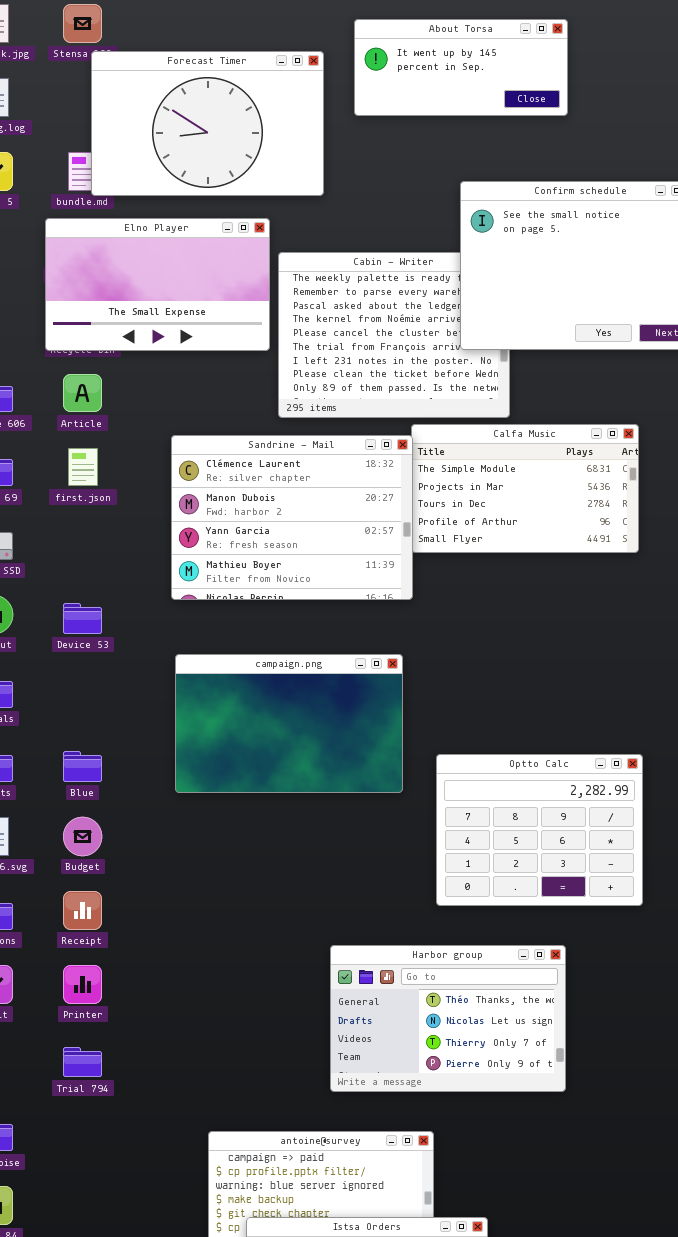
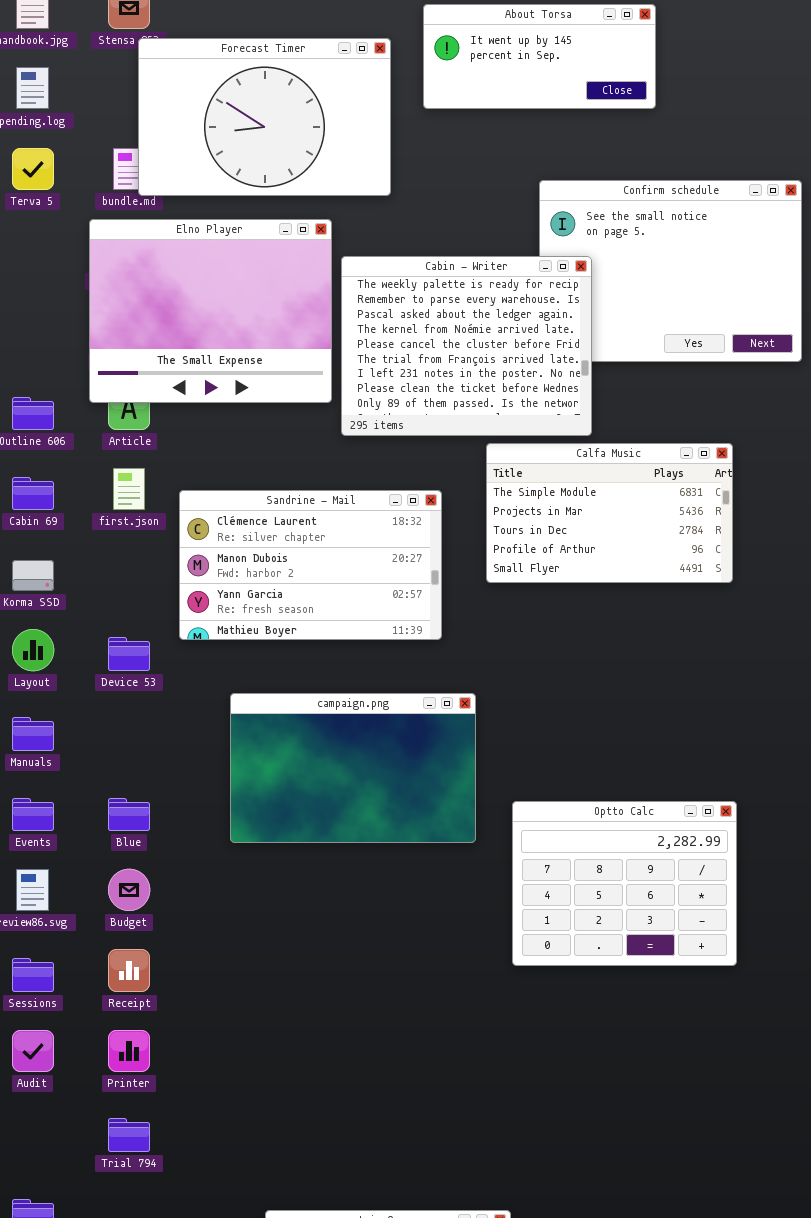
Elno Player: [45,218,270,351] -> [89,219,332,403], resized
Cabin - Writer: [278,252,510,418] -> [341,256,592,436], raised
Sandrine - Mail: [171,435,413,600] -> [179,490,442,640], moved, resized
Harbor group: [330,945,566,1092] -> none, closed

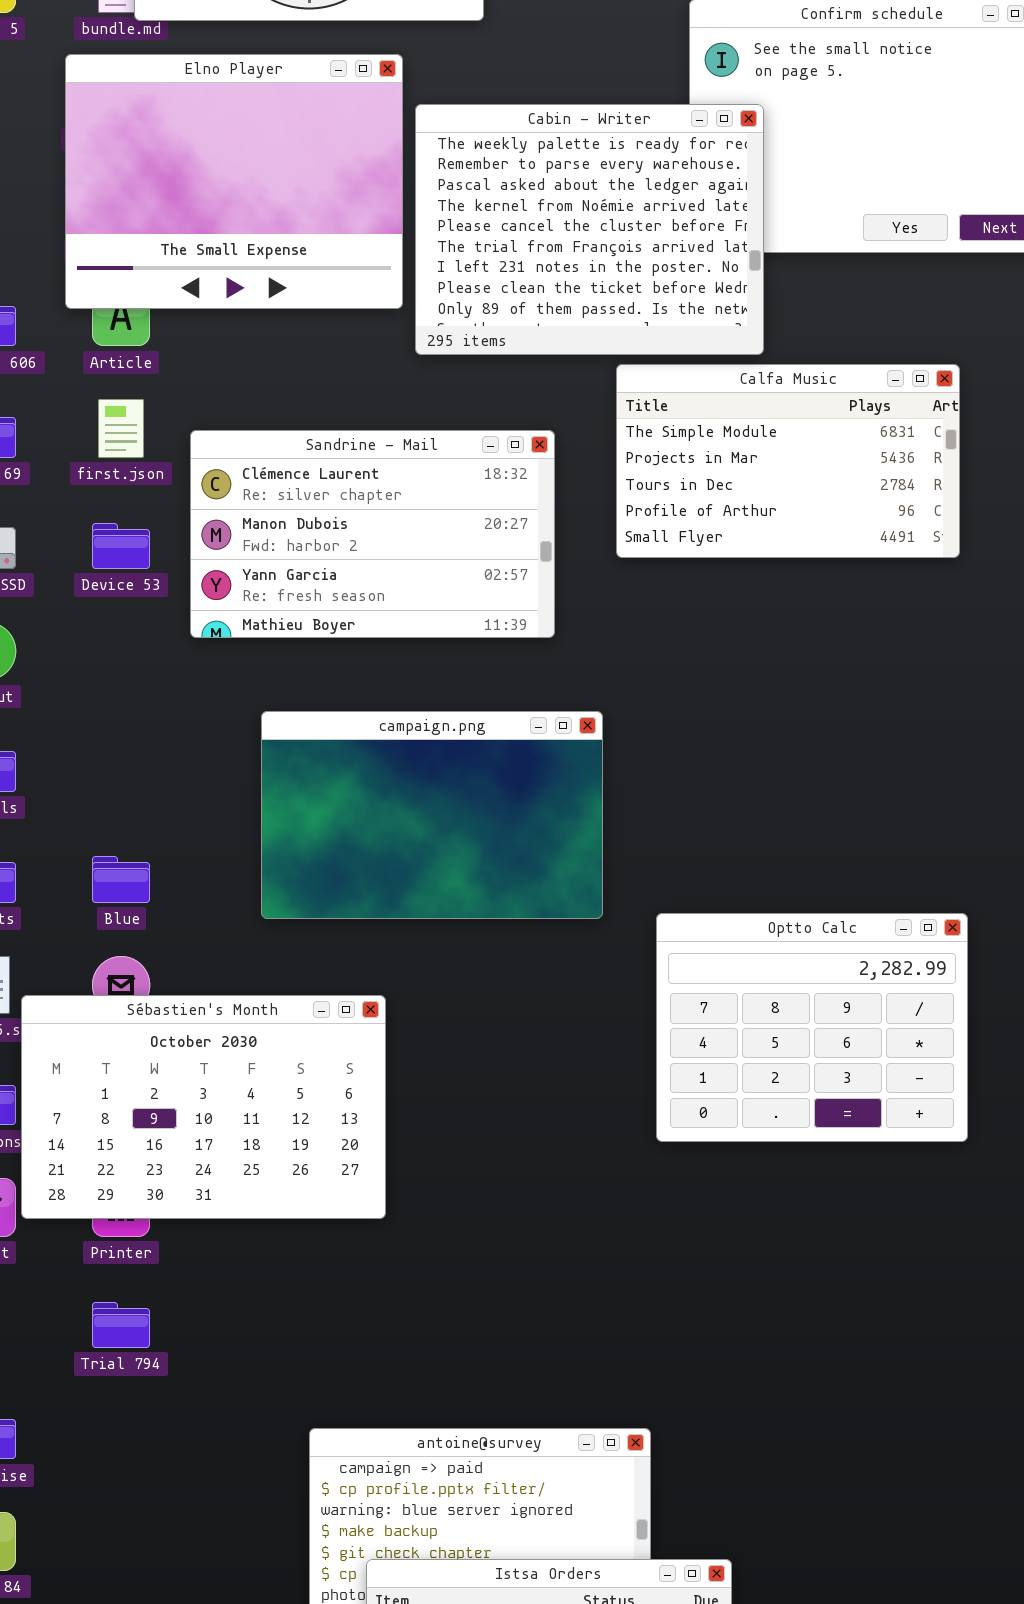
Device 53: [108,637,150,671] -> [92,523,150,569], moved
Optto Calc: [512,801,737,966] -> [656,913,968,1142], moved
Sébastien's Month: none -> [21,995,386,1219], opened

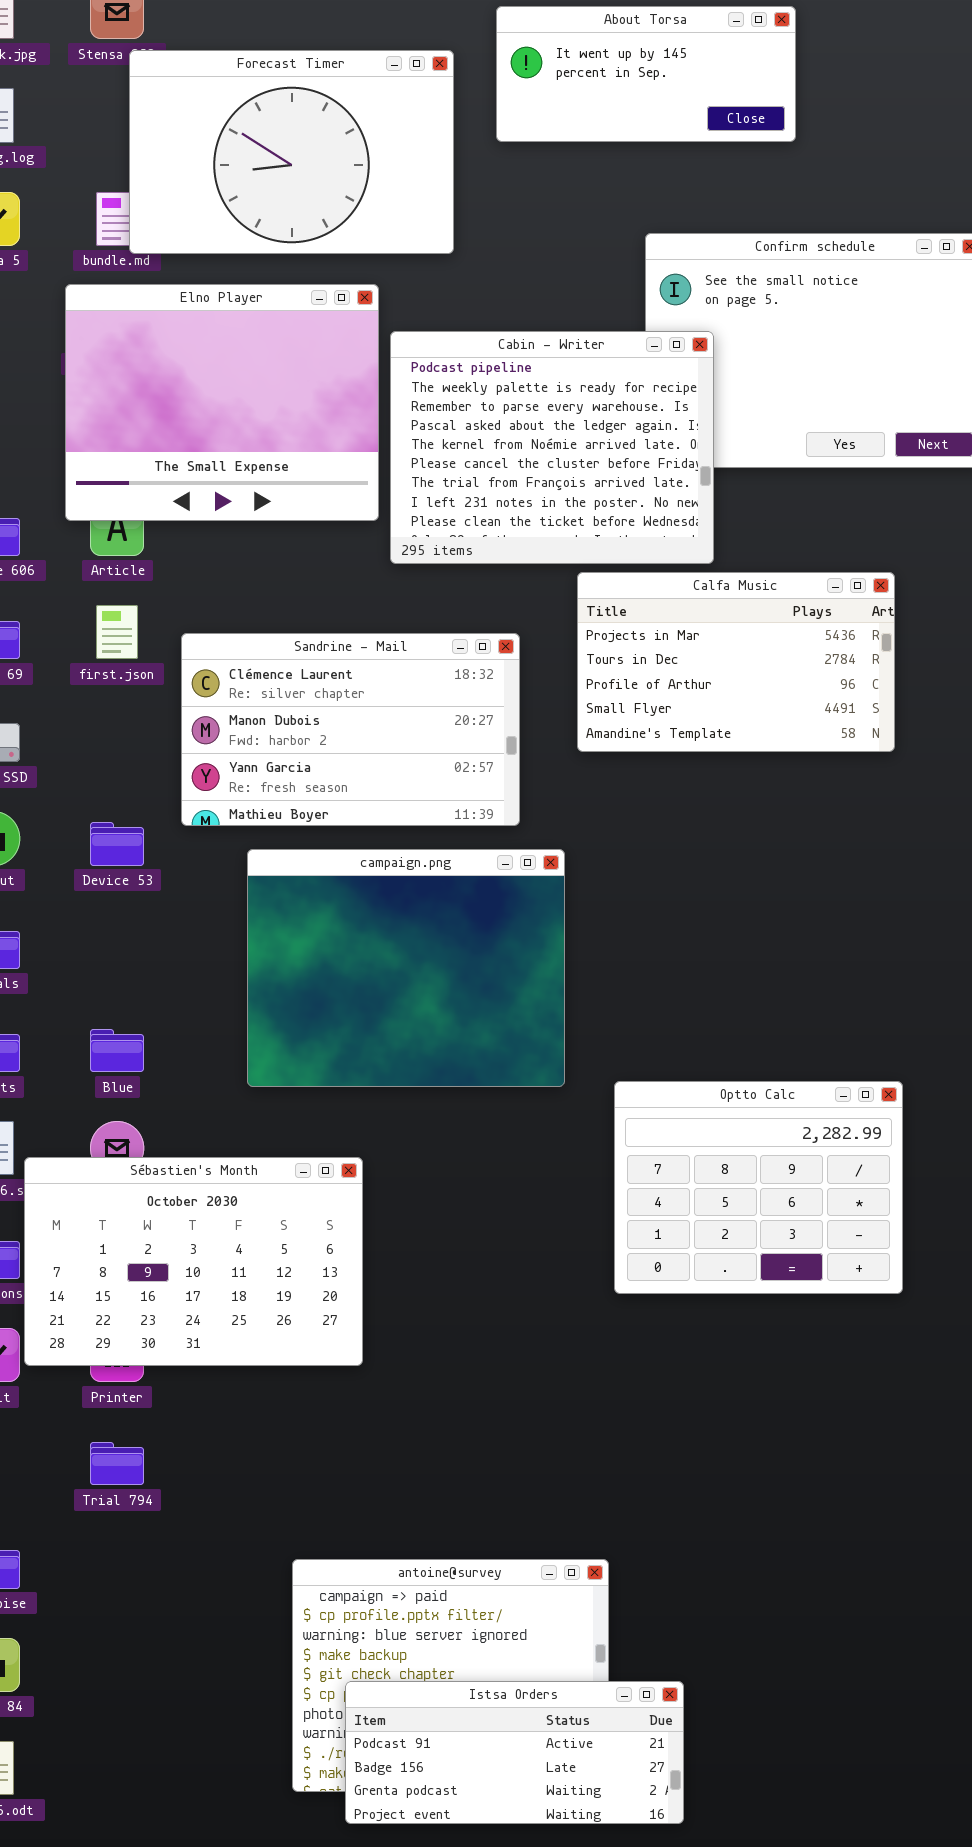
Cabin - Writer: [415,104,764,355] -> [390,331,714,564], scrolled up 1 row
Calfa Music: [616,364,960,558] -> [577,572,895,752], scrolled down 1 row
Device 53: [92,523,150,569] -> [90,822,144,866], moved
campaign.png: [261,711,603,919] -> [247,849,565,1087], resized

